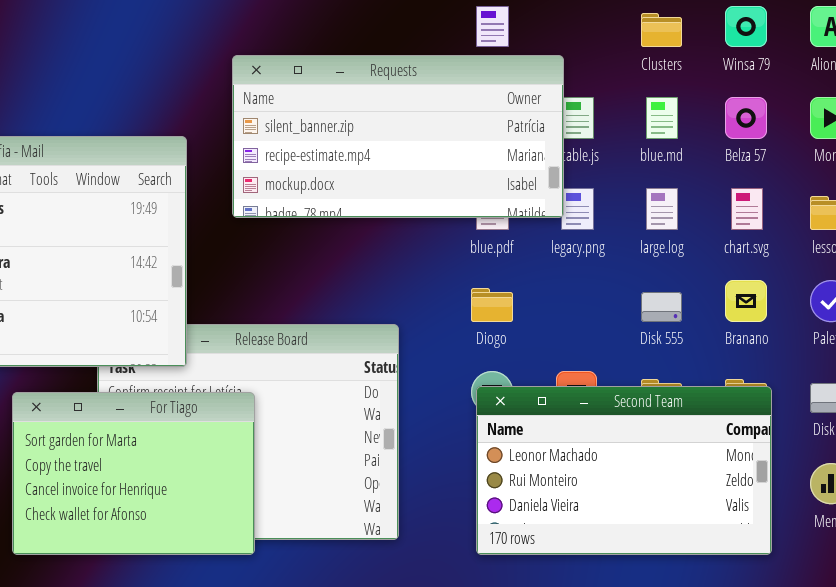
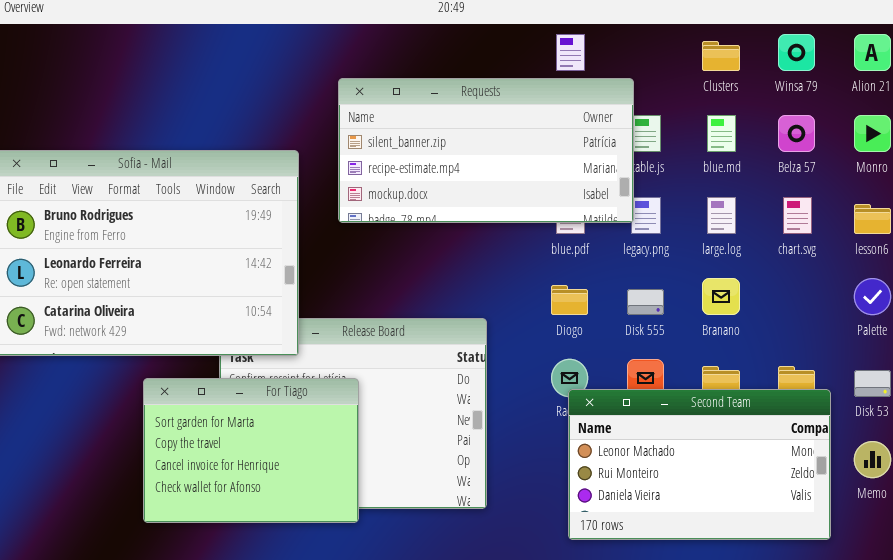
Branano: [725,280,767,322] -> [702,278,740,315], moved
Disk 555: [641,292,682,322] -> [627,289,664,315], moved
Second Team: [476,386,772,555] -> [568,389,831,540], moved

